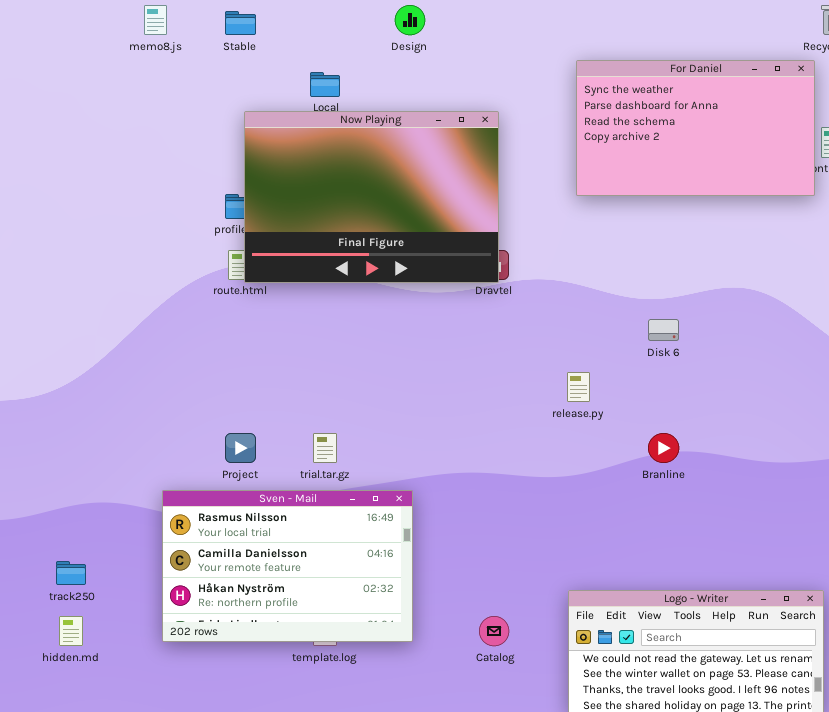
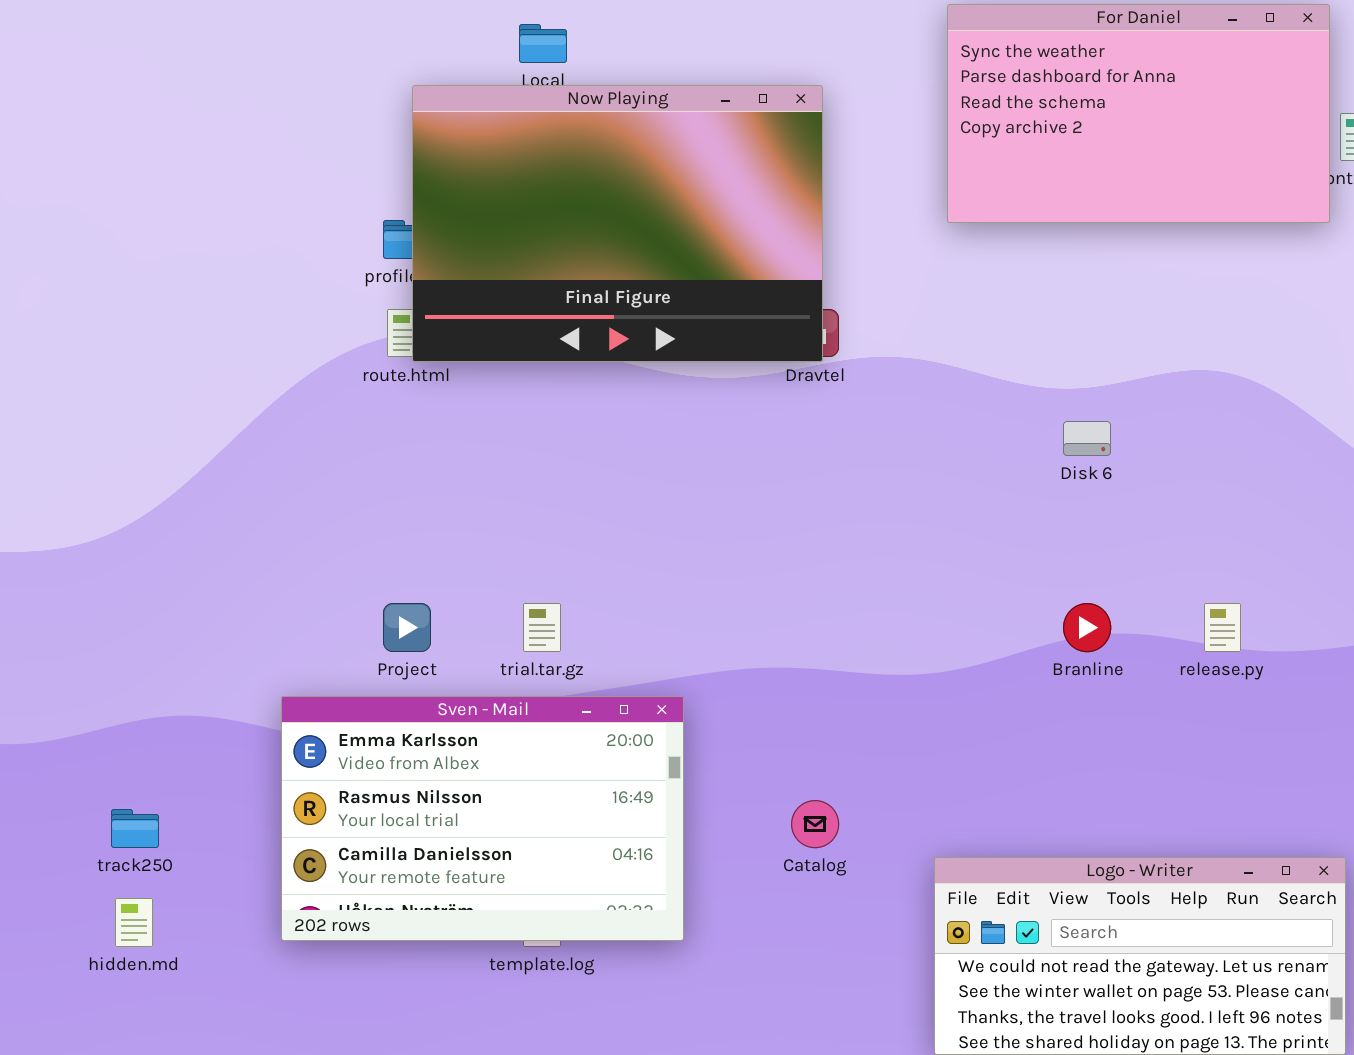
release.py: [567,372,590,402] -> [1204,603,1241,652], moved
Sven - Mail: [162,490,413,642] -> [281,696,684,941], scrolled up 1 row
Catalog: [479,616,509,646] -> [791,800,839,848], moved

